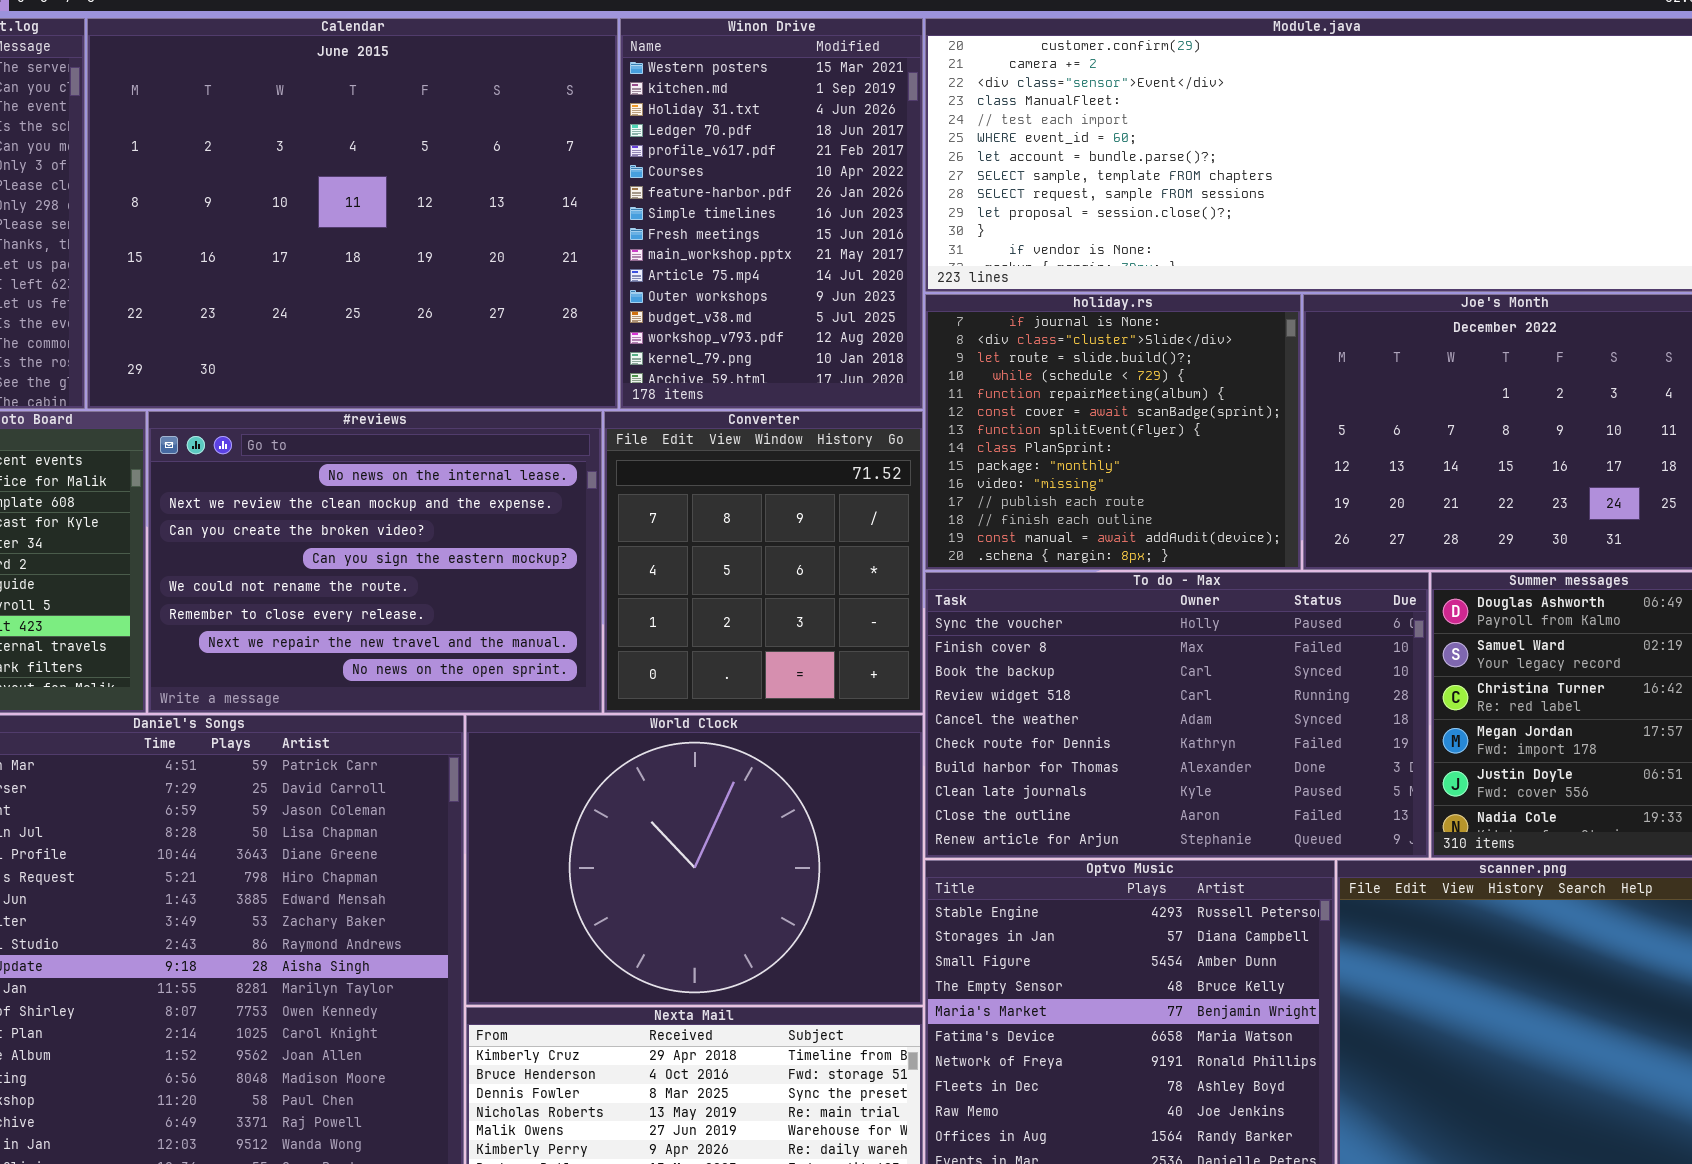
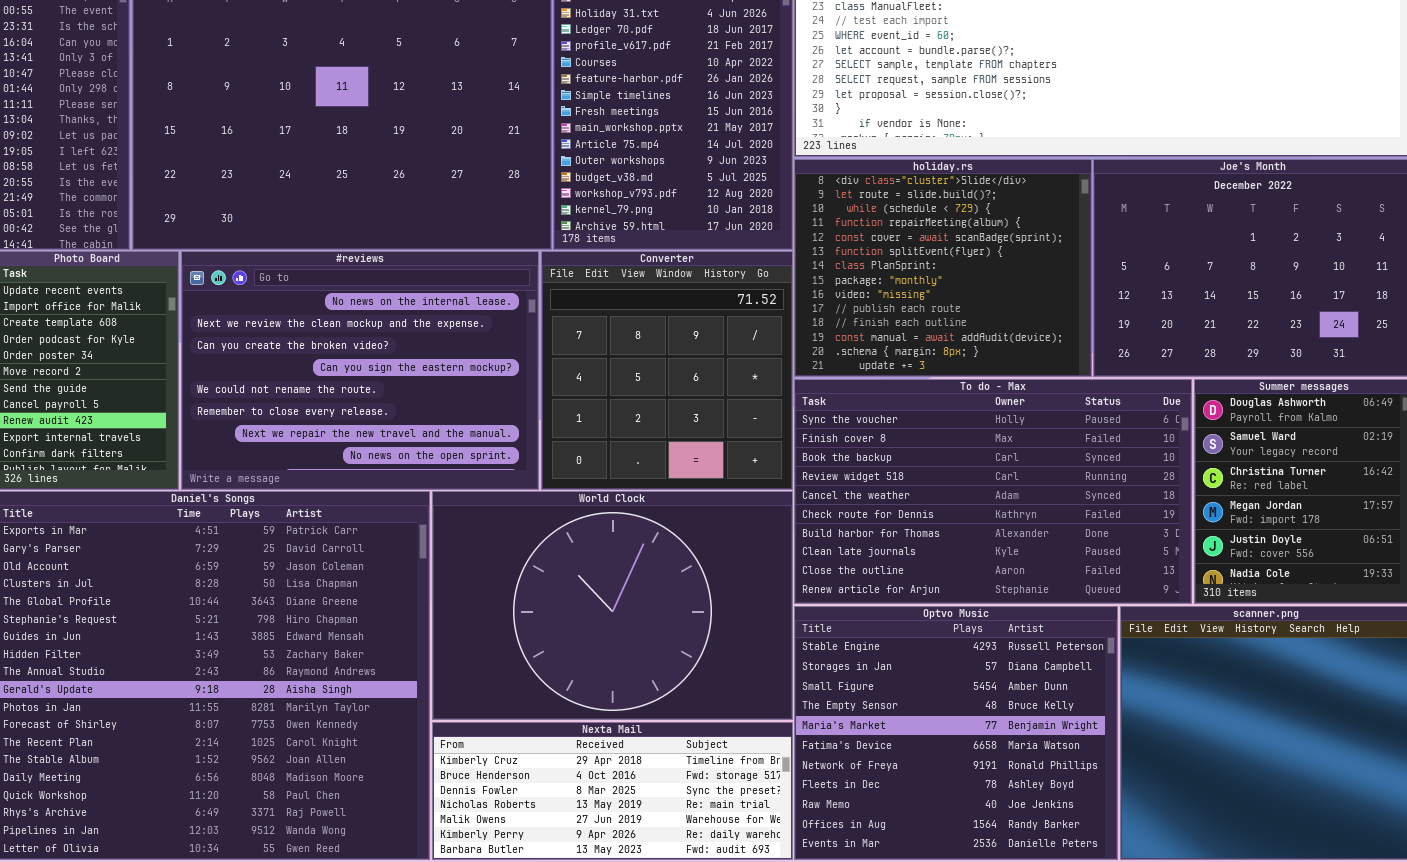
holiday.rs: [925,294,1301,570] -> [794,159,1092,377], scrolled down 1 row

